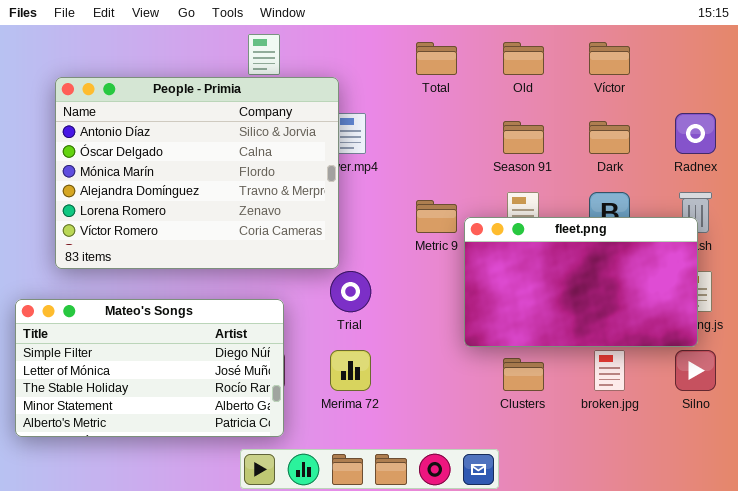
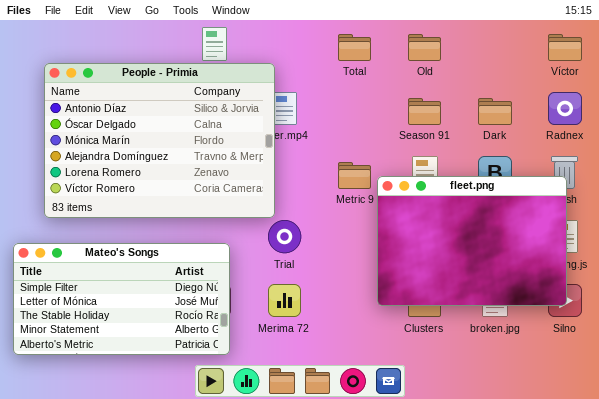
Víctor: [589,42,630,75] -> [548,34,582,61], moved
fleet.png: [464,217,698,347] -> [377,176,567,306], resized

